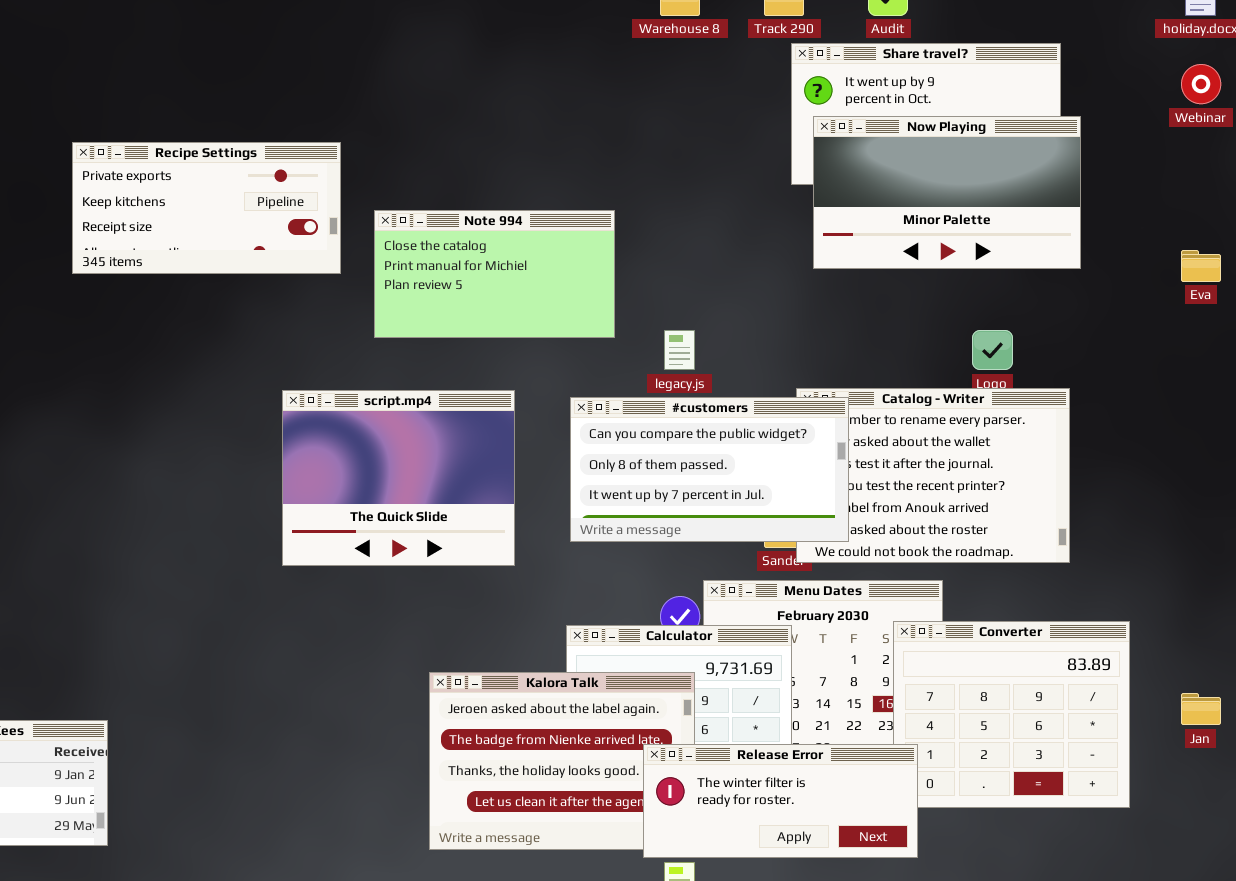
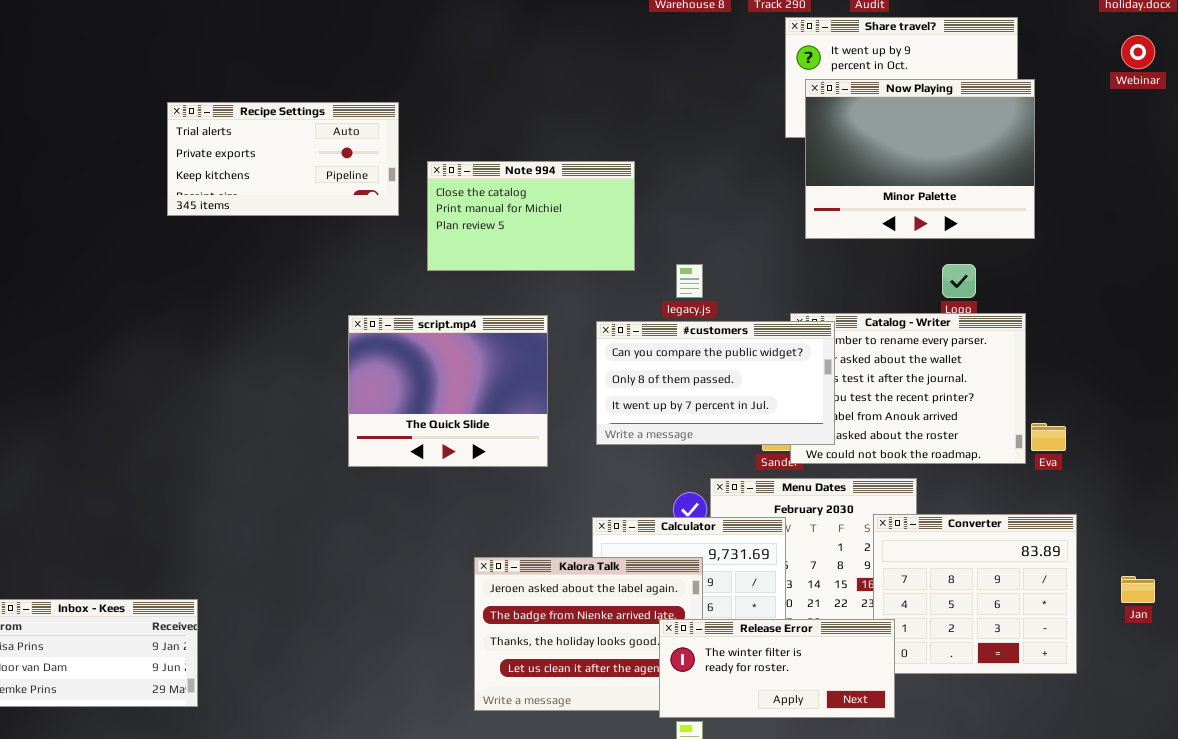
Now Playing: [813,116,1081,269] -> [805,79,1035,239], resized
Recipe Settings: [72,142,341,274] -> [167,102,399,216], scrolled up 1 row
Eva: [1181,250,1221,282] -> [1031,423,1066,451], moved

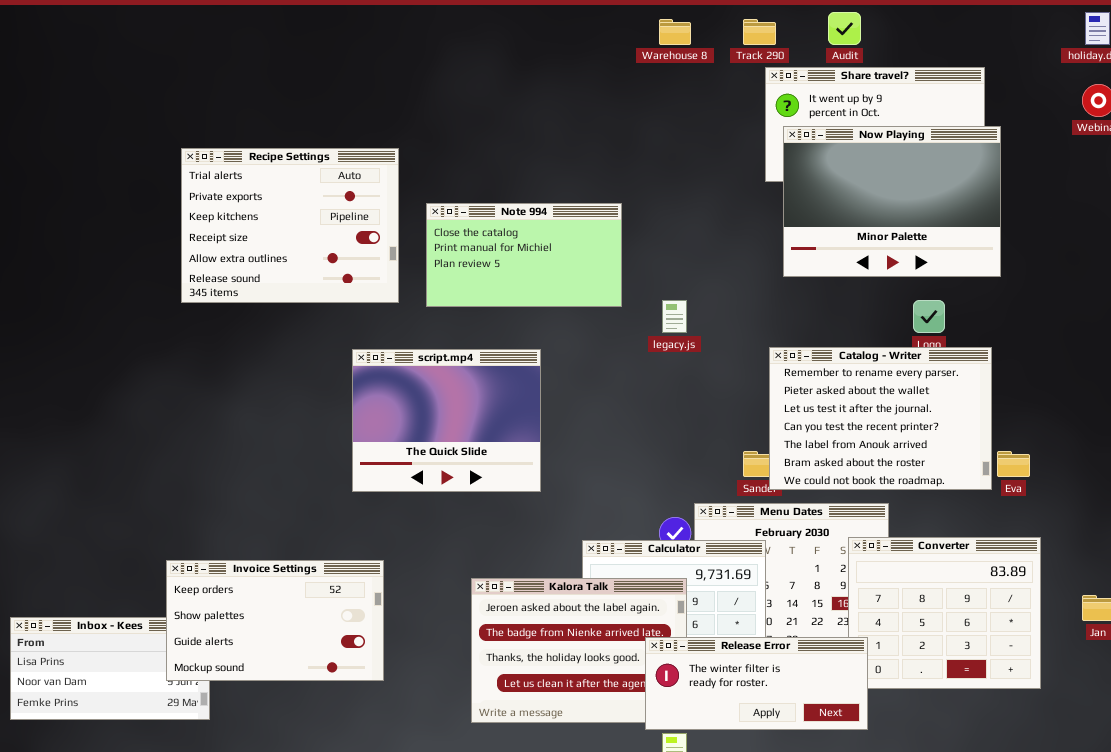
Recipe Settings: [167,102,399,216] -> [181,148,399,303], resized
#customers: [596,321,835,445] -> none, closed
Invoice Settings: none -> [166,560,384,681], opened

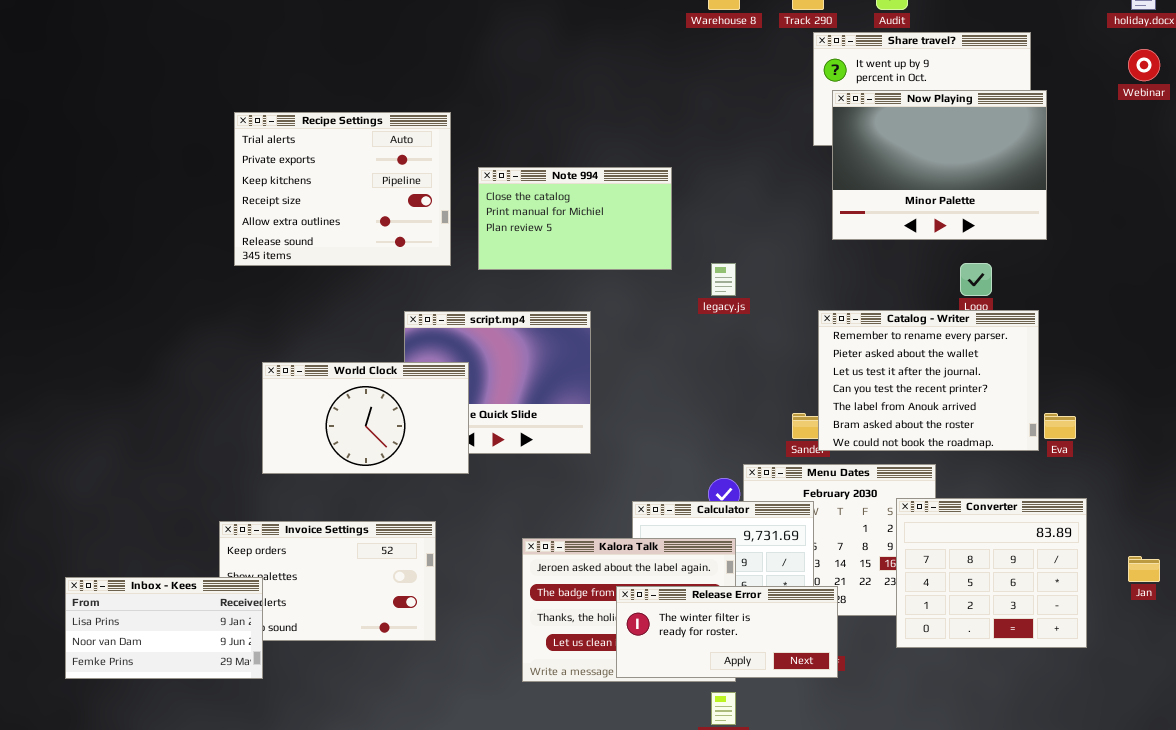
World Clock: none -> [262,362,469,474], opened
Inbox - Kees: [10,617,210,720] -> [65,577,263,679], raised
Release Error: [645,637,868,730] -> [616,586,838,678], moved

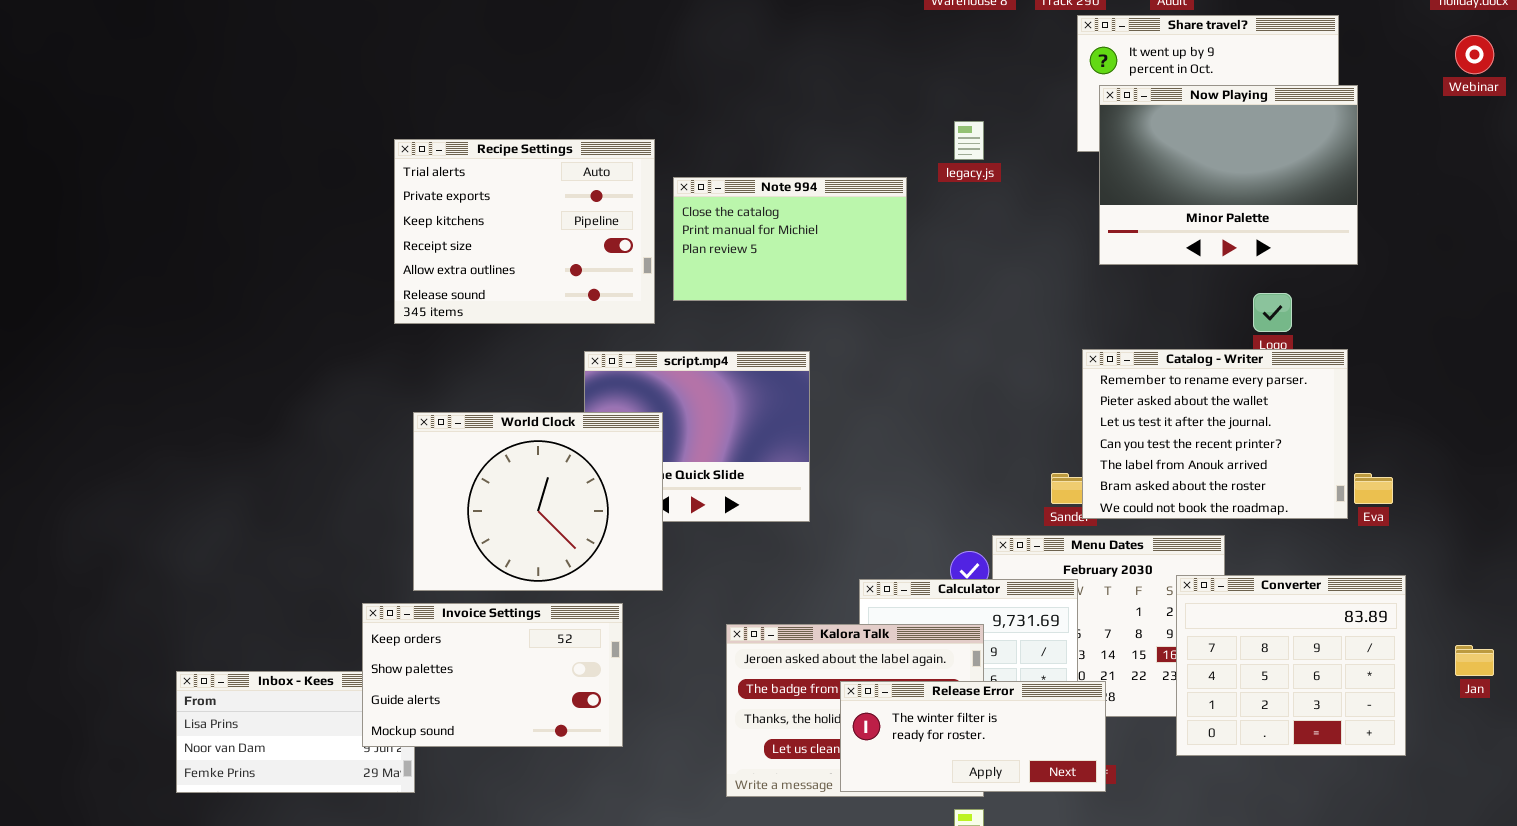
Recipe Settings: [234,112,451,266] -> [394,139,655,324], moved
legacy.js: [711,263,736,296] -> [954,121,984,160], moved
World Clock: [262,362,469,474] -> [413,412,663,591], resized
Invoice Settings: [219,521,436,641] -> [362,603,623,747], raised

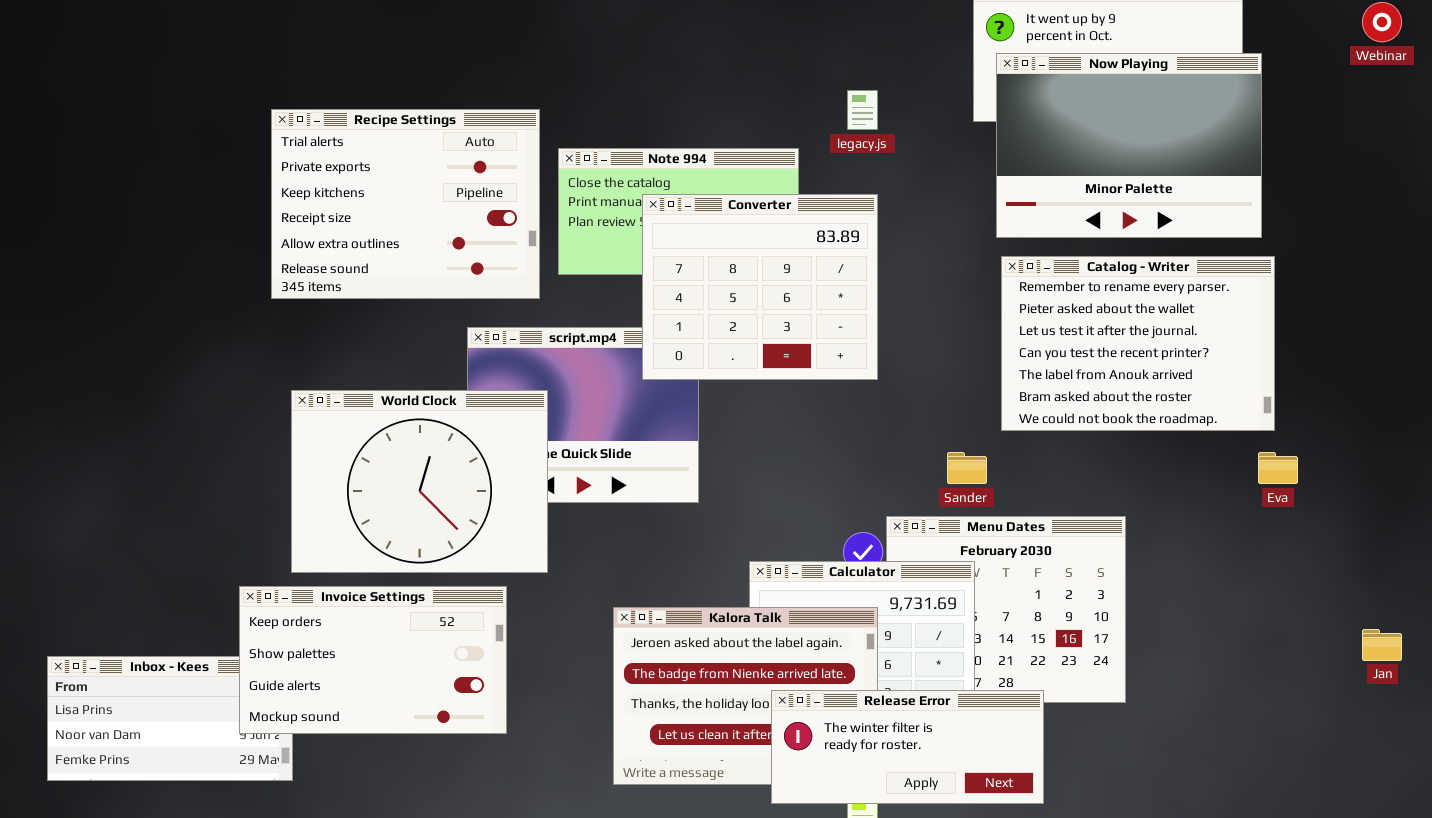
Catalog - Writer: [1082,349,1348,519] -> [1001,256,1275,431], moved
Converter: [1176,575,1406,756] -> [642,194,878,380], moved
Release Error: [840,681,1106,792] -> [771,690,1044,804], moved

